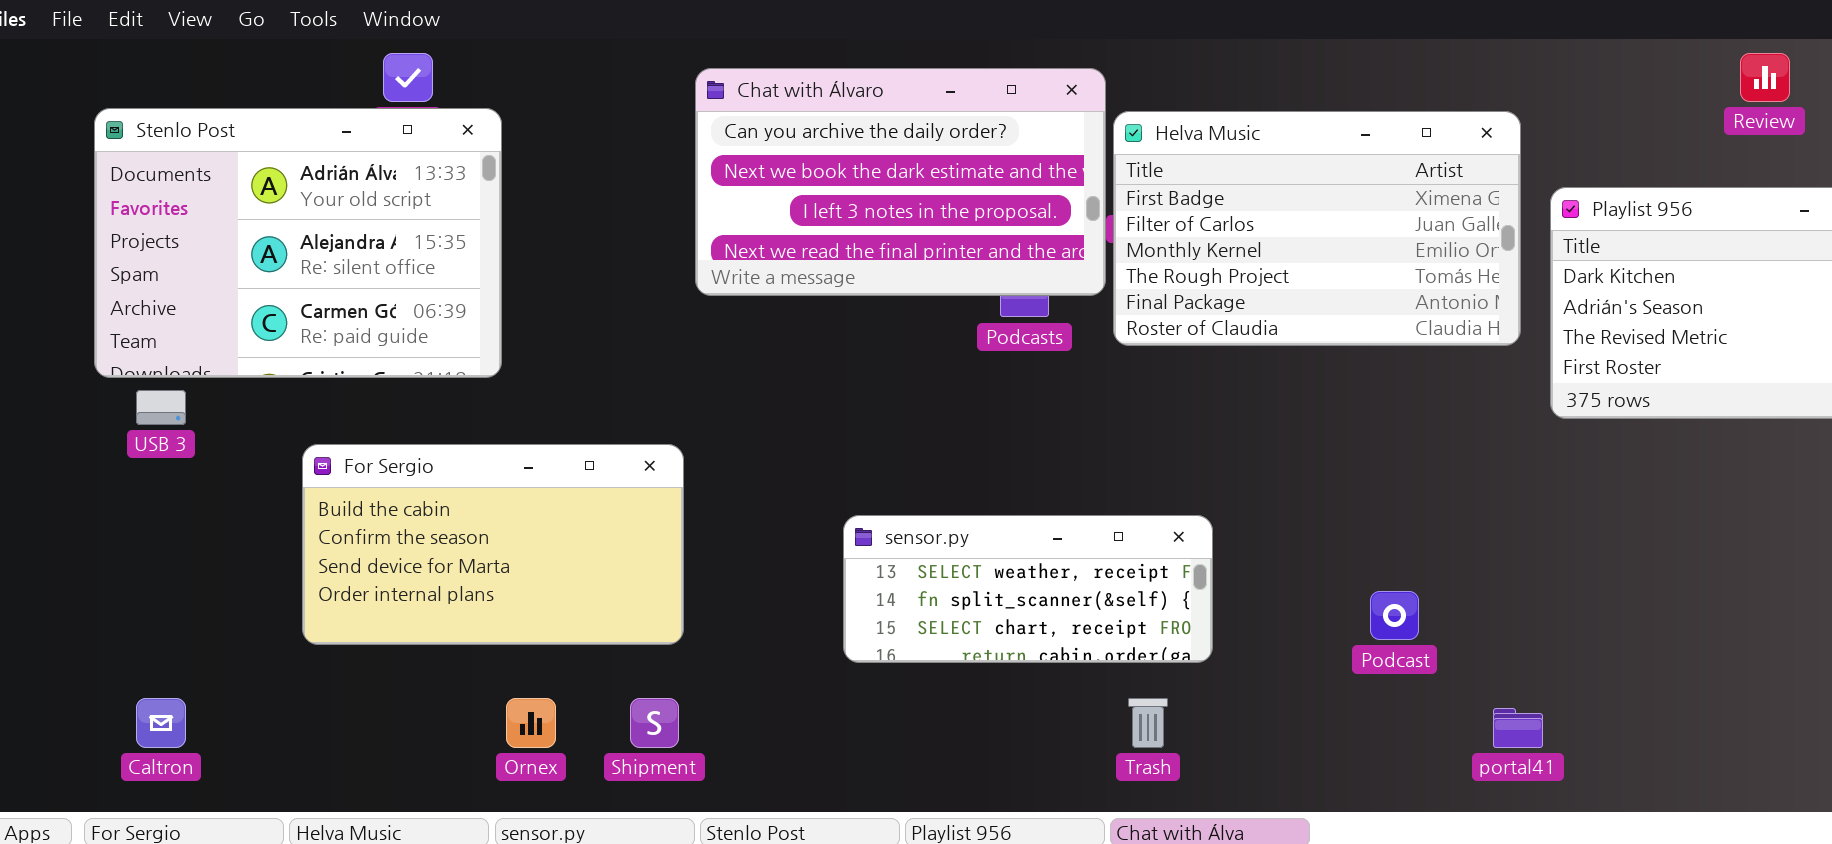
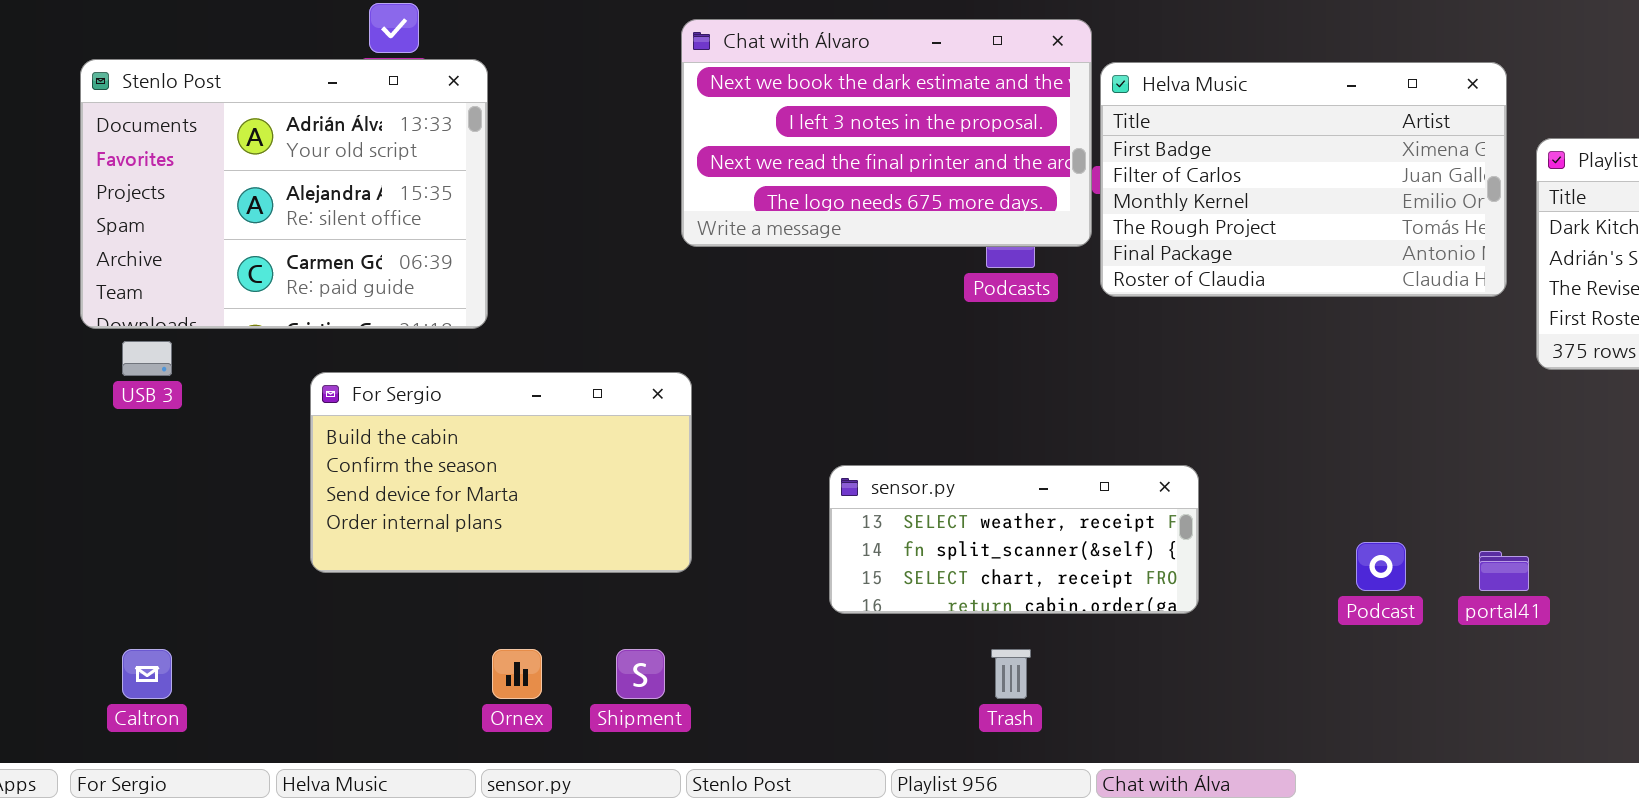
Chat with Álvaro: [695,68,1106,296] -> [681,19,1092,247], scrolled down 1 row
For Sergio: [302,444,684,645] -> [310,372,692,573], moved
Trash: [1128,698,1168,748] -> [991,649,1031,699], moved
portal41: [1493,708,1543,748] -> [1479,551,1529,591], moved

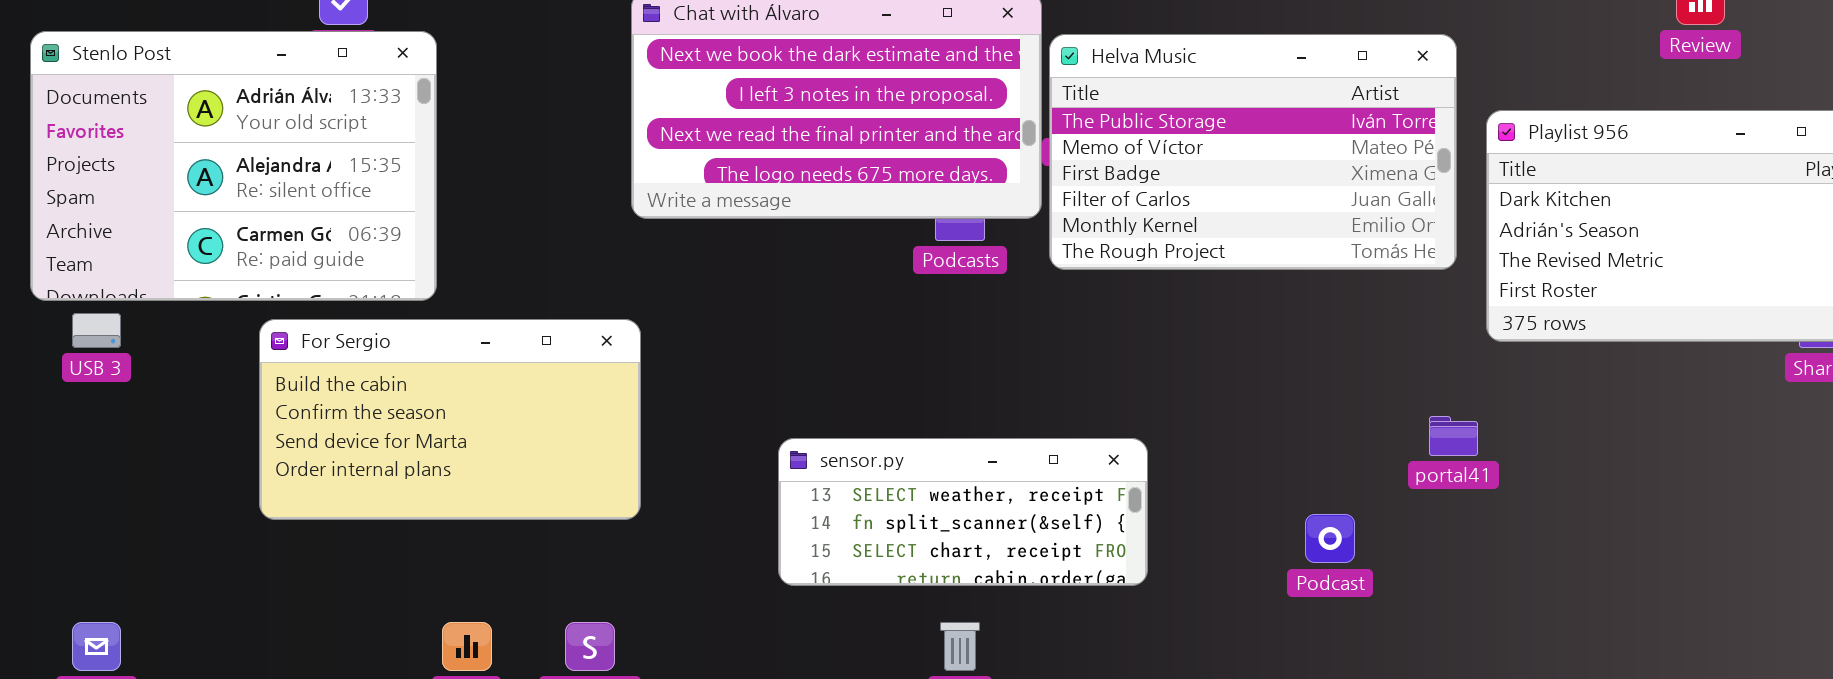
Helva Music: [1100,62,1507,297] -> [1049,34,1457,270], scrolled up 2 rows
For Sergio: [310,372,692,573] -> [259,319,641,520], moved
portal41: [1479,551,1529,591] -> [1429,416,1478,456], moved

